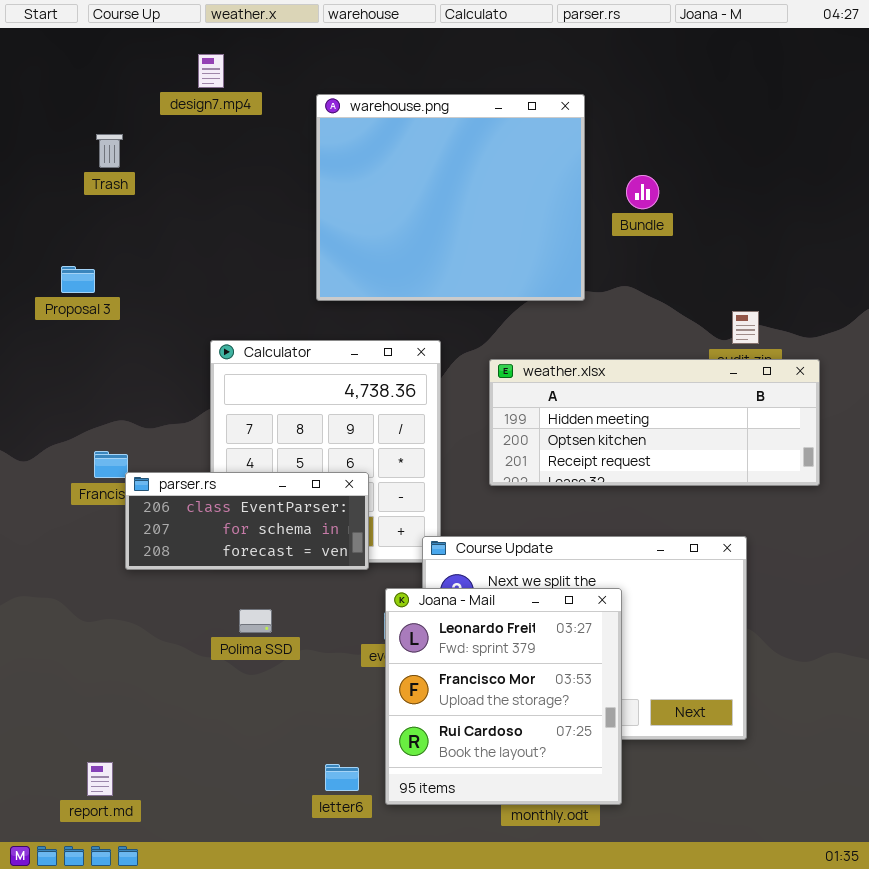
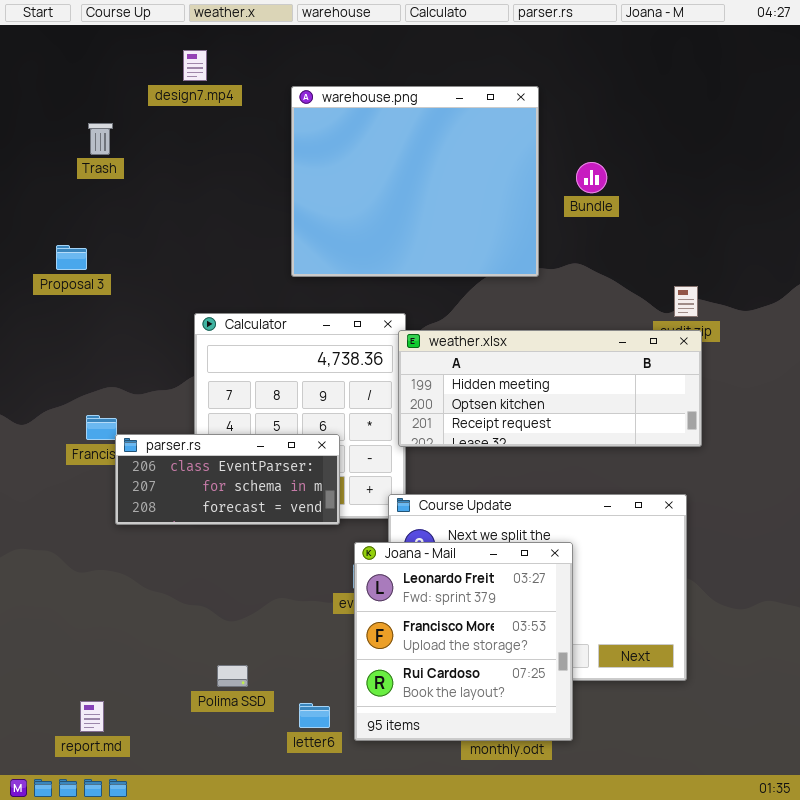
weather.xlsx: [489,359,820,486] -> [398,330,702,447], moved
Polima SSD: [239,609,272,633] -> [217,665,248,687], moved

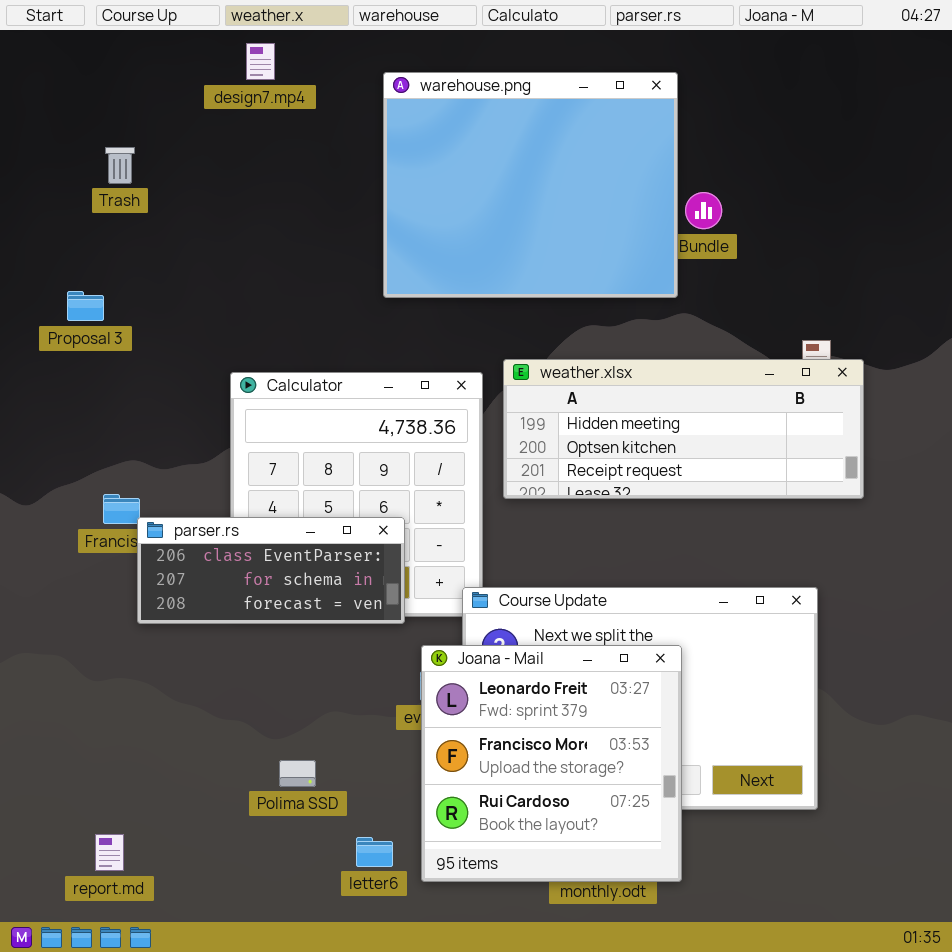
design7.mp4: [183,50,207,81] -> [246,43,275,80], moved
warehouse.png: [291,86,539,277] -> [383,72,678,298], moved
weather.xlsx: [398,330,702,447] -> [503,359,864,499], moved
Polima SSD: [217,665,248,687] -> [279,760,316,787], moved

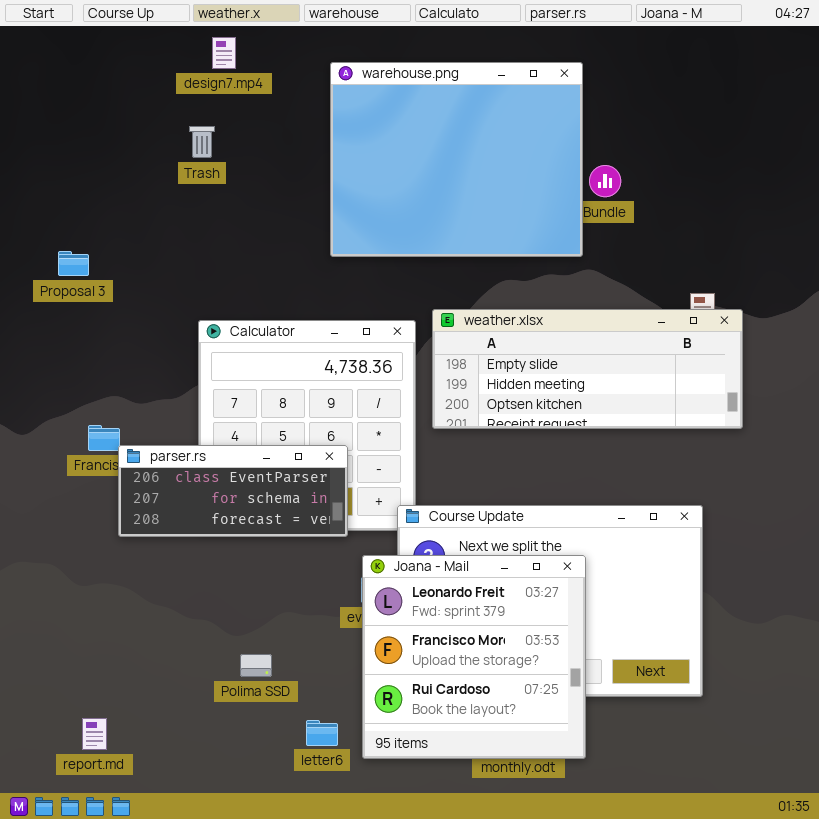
Trash: [105,147,135,184] -> [189,126,215,158], moved
weather.xlsx: [503,359,864,499] -> [432,309,743,429], scrolled up 1 row

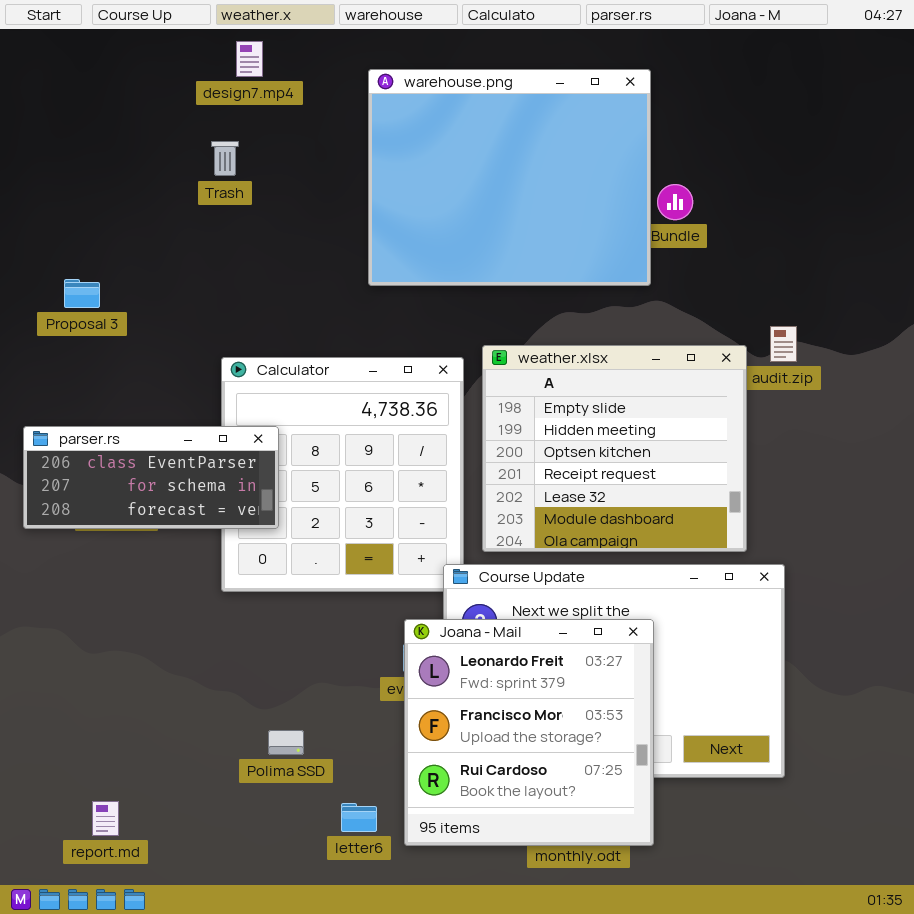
weather.xlsx: [432,309,743,429] -> [482,345,747,552], resized
parser.rs: [118,445,348,537] -> [23,426,279,529], moved

